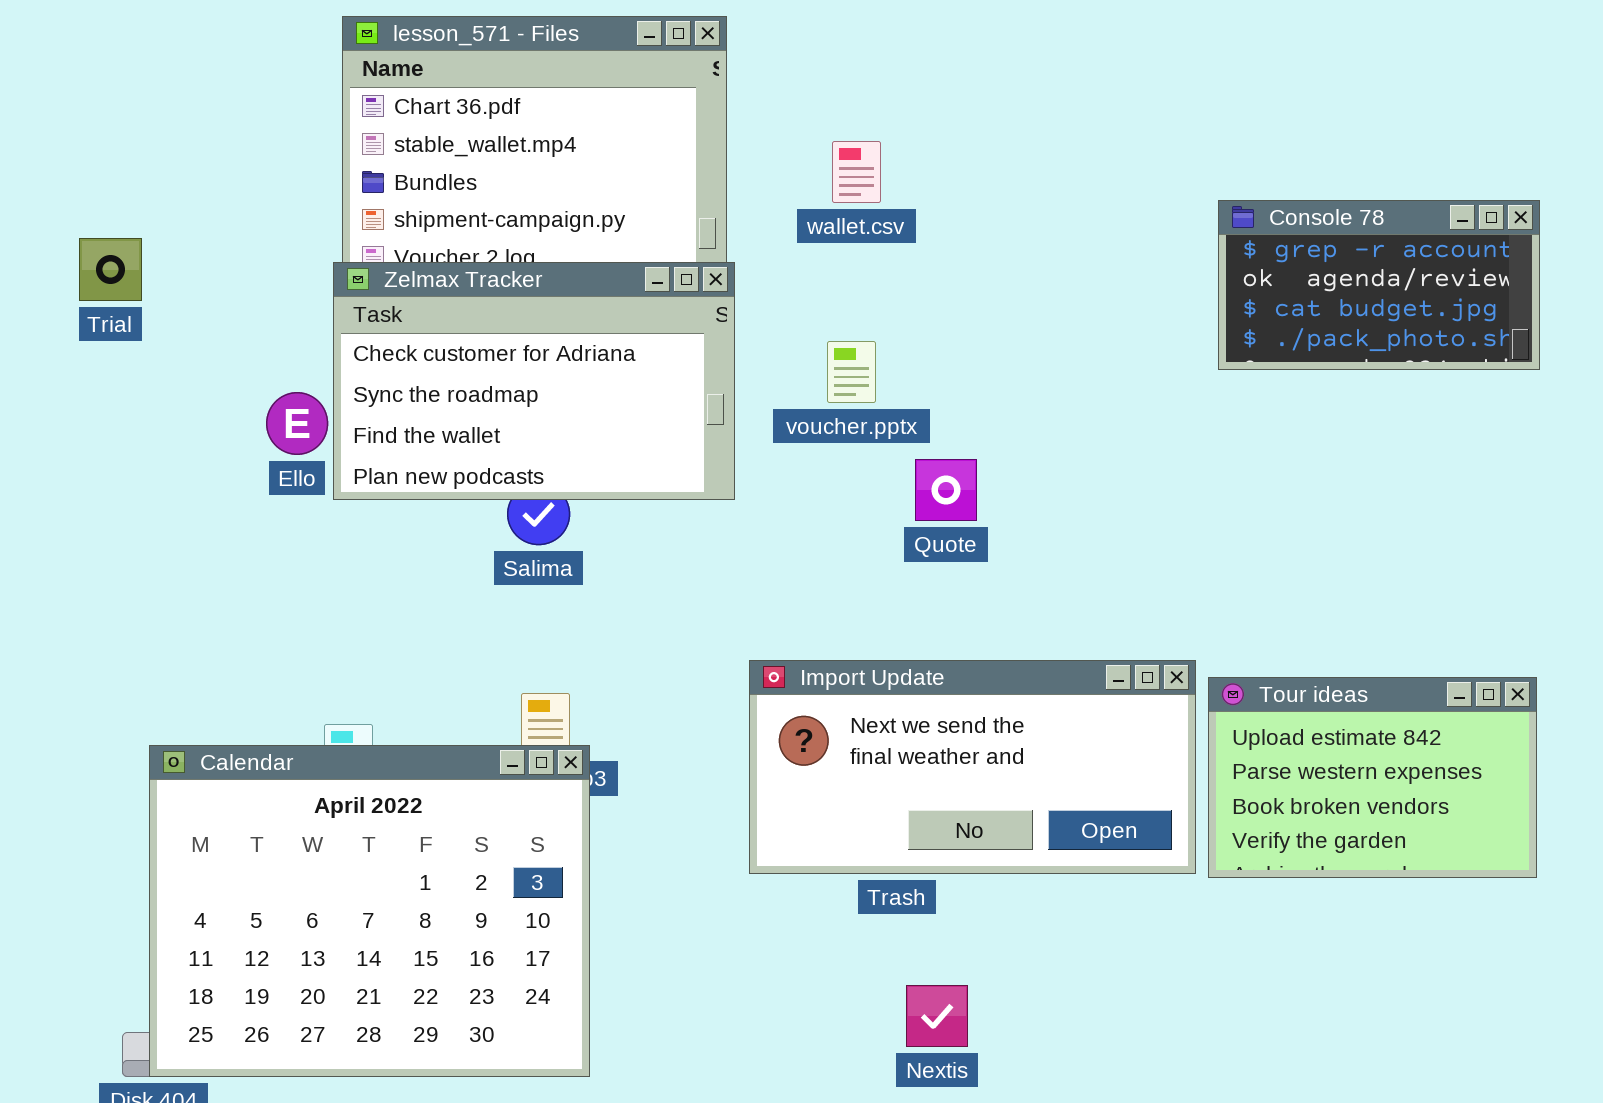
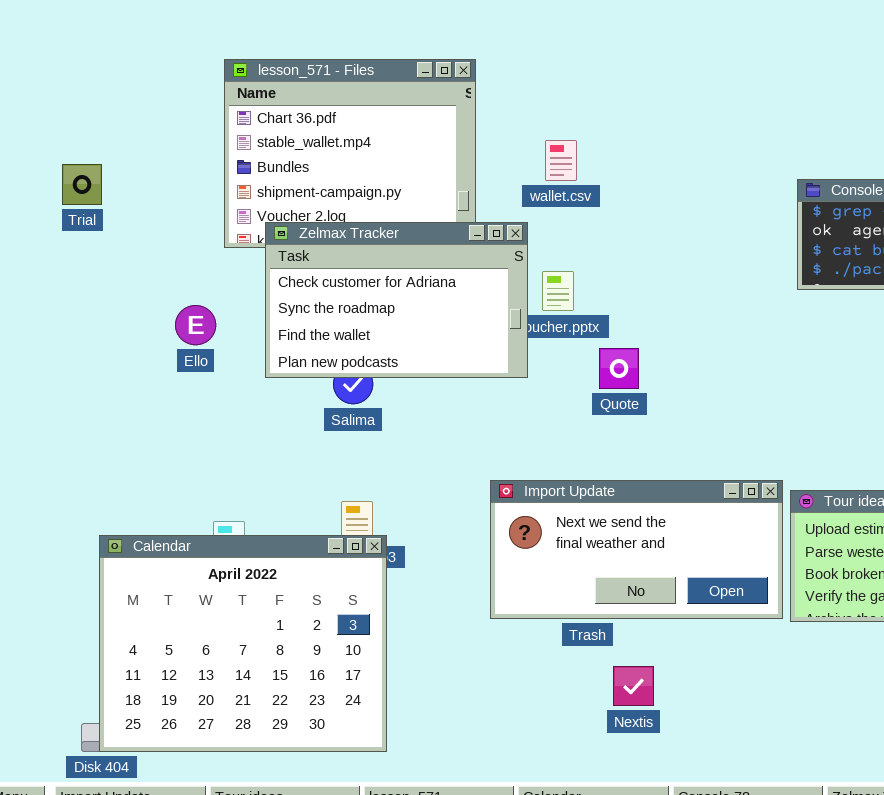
Trial: [79,238,142,301] -> [62,164,102,205], moved
Zelmax Tracker: [333,262,735,500] -> [265,222,528,378], moved
Nextis: [906,985,968,1047] -> [613,666,654,706], moved

